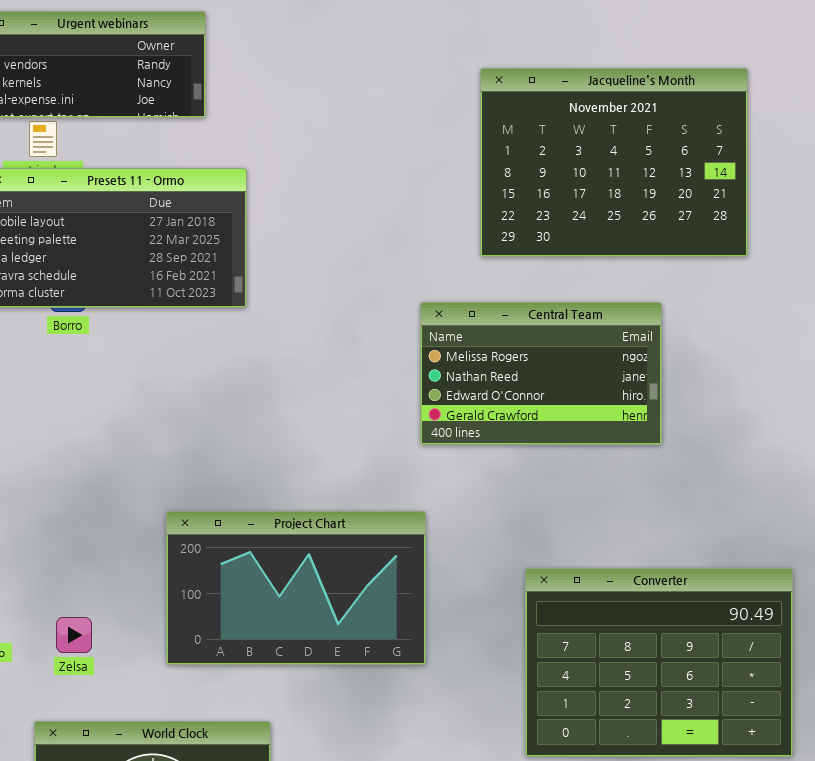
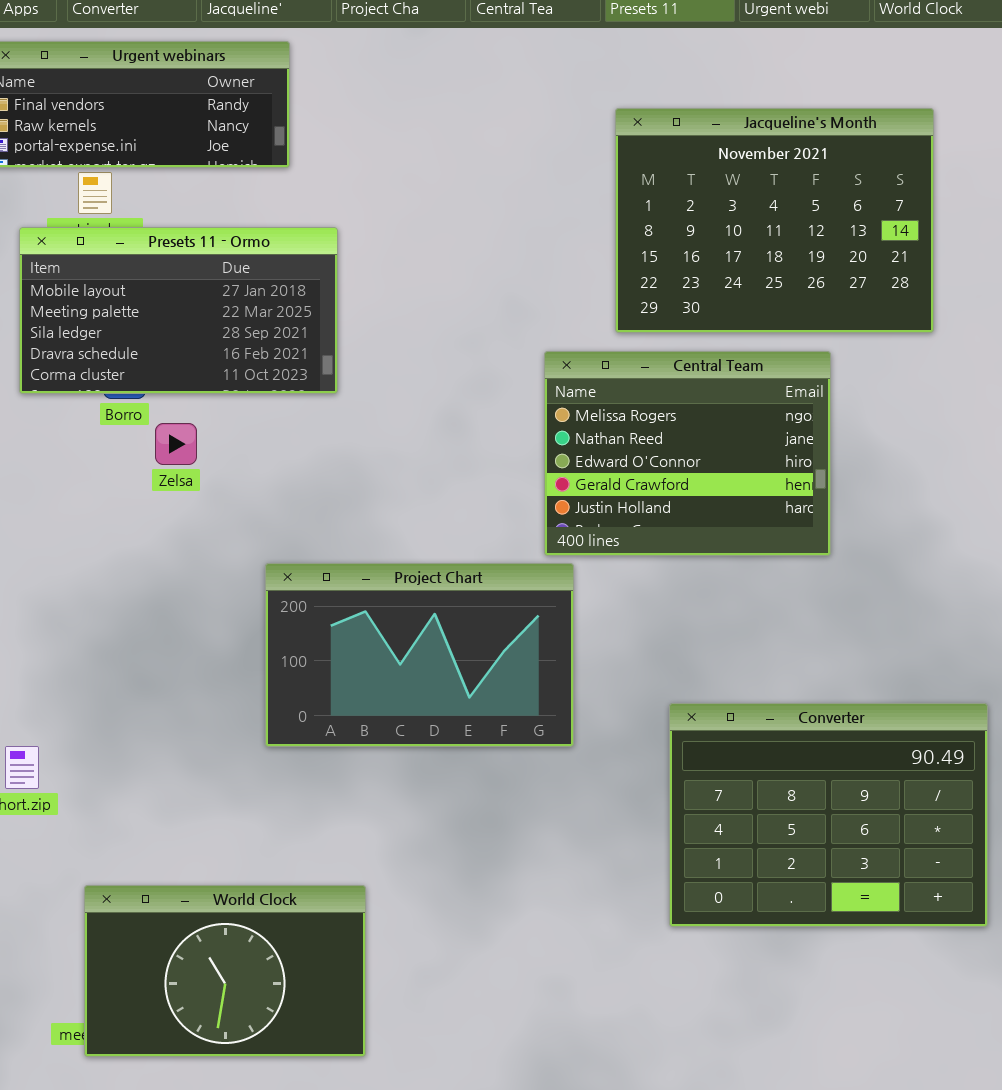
Central Team: [420,302,662,445] -> [544,351,831,556], resized
Project Chart: [166,511,426,665] -> [265,563,574,747], moved
Zelsa: [56,617,92,653] -> [155,423,197,465], moved

